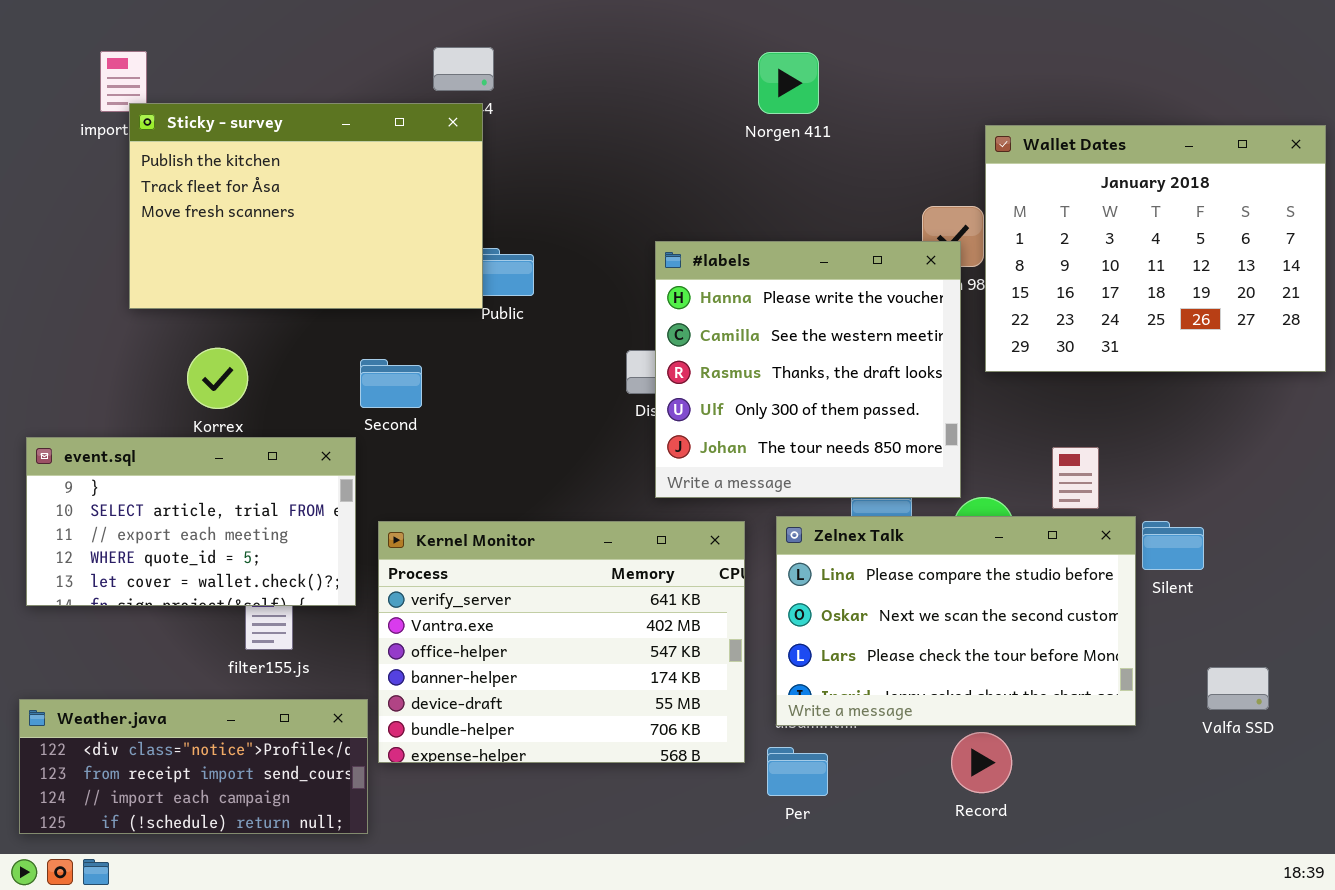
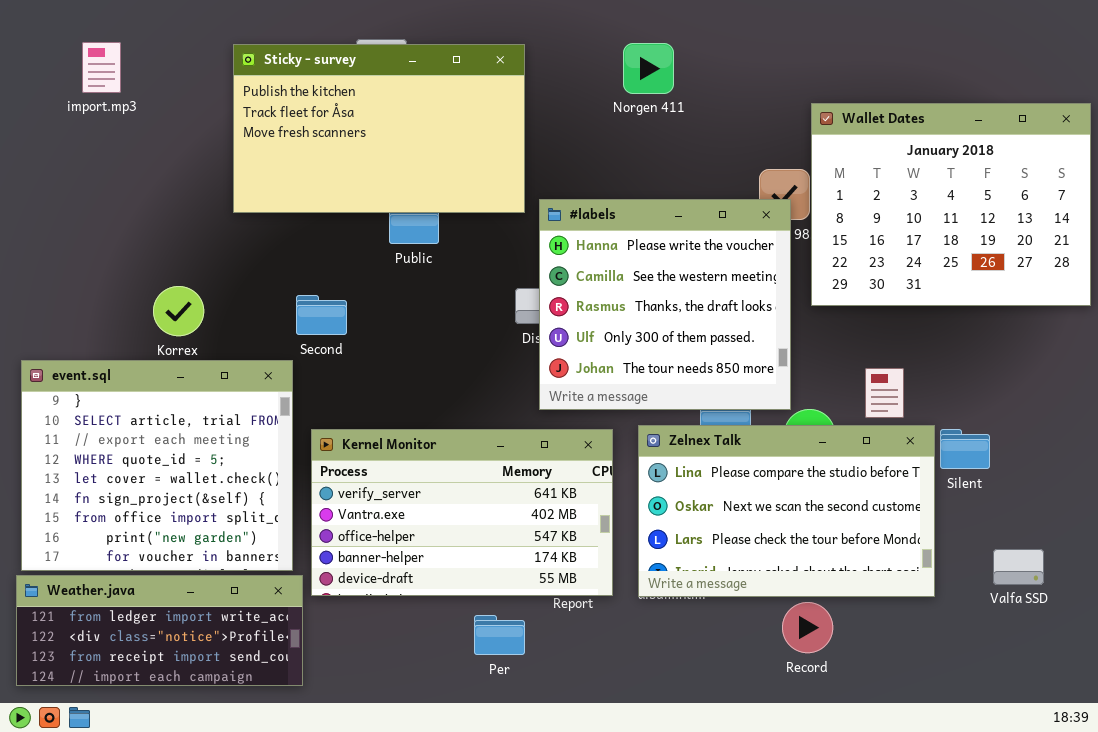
Sticky - survey: [129,103,483,309] -> [233,44,525,213], moved
event.sql: [26,437,356,606] -> [21,360,293,571], resized
Kernel Monitor: [378,521,745,763] -> [311,429,613,596], resized
Weather.java: [19,699,368,834] -> [16,575,303,686], scrolled up 1 row
Per: [767,747,828,796] -> [474,615,525,655], moved

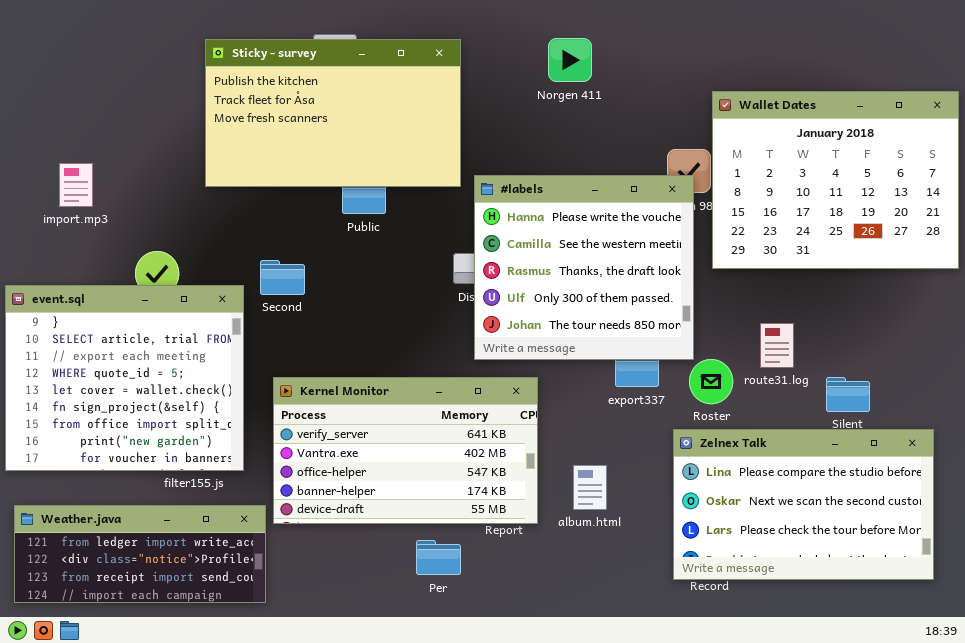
import.mp3: [82,42,121,93] -> [59,163,93,207], moved
event.sql: [21,360,293,571] -> [5,285,244,471], moved
Zelnex Talk: [638,425,935,597] -> [673,429,934,580], moved

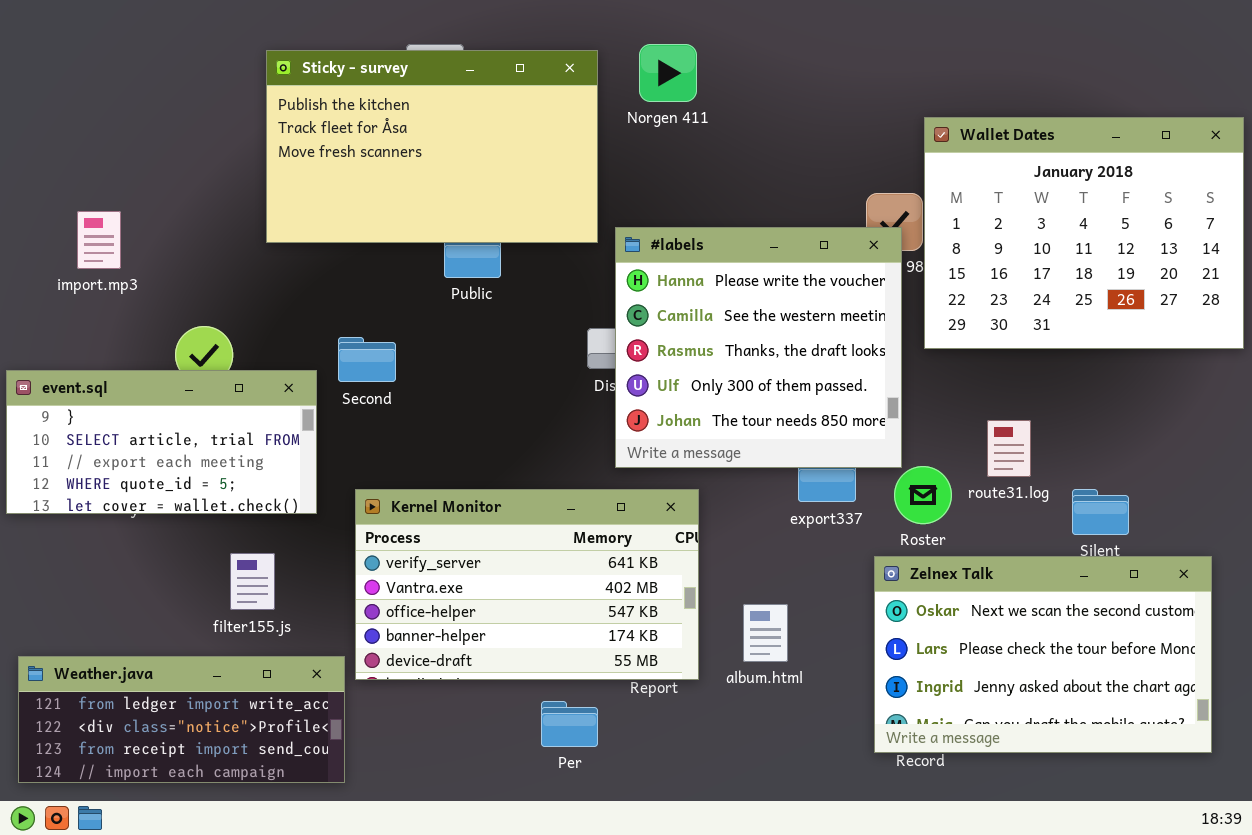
Norgen 411: [548,38,592,82] -> [639,44,697,102], moved
event.sql: [5,285,244,471] -> [6,370,317,514], resized
Zelnex Talk: [673,429,934,580] -> [874,556,1212,753], scrolled down 1 row

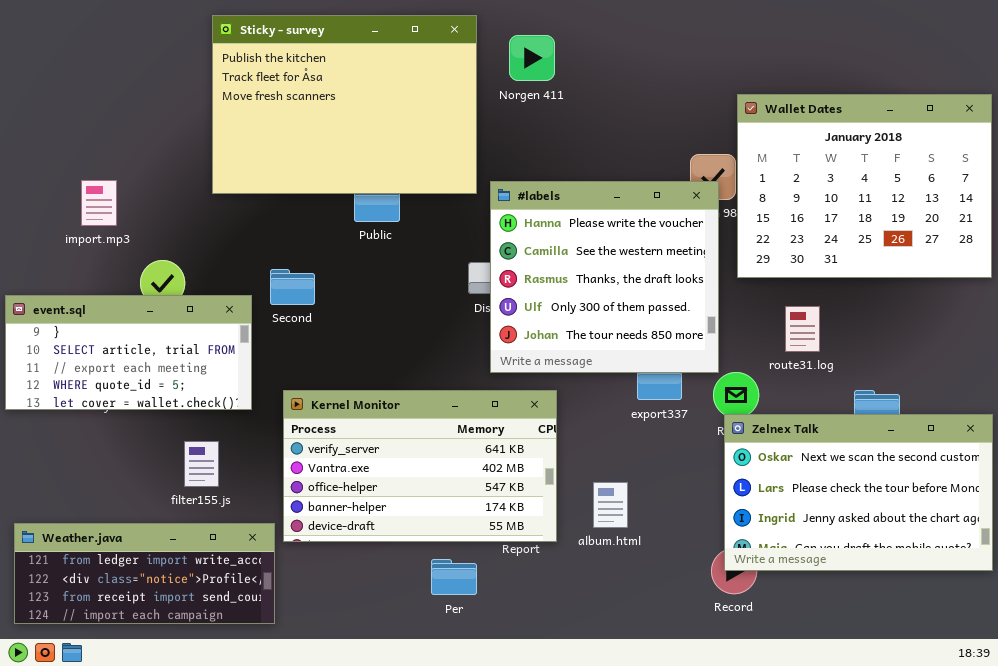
Sticky - survey: [266,50,598,243] -> [212,15,477,194], resized
import.mp3: [77,211,121,269] -> [81,180,117,226], moved
route31.log: [987,420,1031,477] -> [785,306,820,352], moved
Zelnex Talk: [874,556,1212,753] -> [724,414,993,571], moved

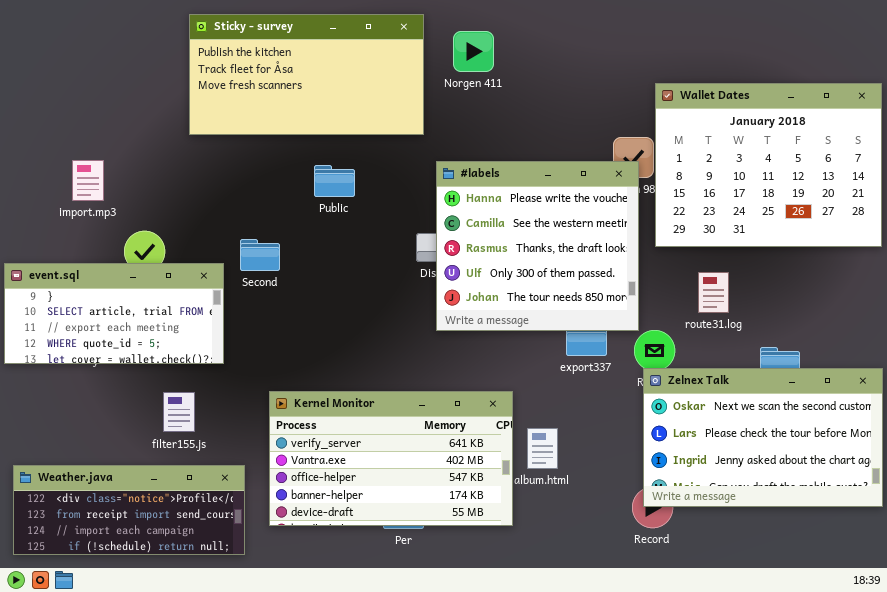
Sticky - survey: [212,15,477,194] -> [189,14,424,135], resized
Kernel Monitor: [283,390,557,542] -> [269,391,513,526], moved
Weather.java: [14,523,275,624] -> [13,465,245,555], scrolled down 1 row

